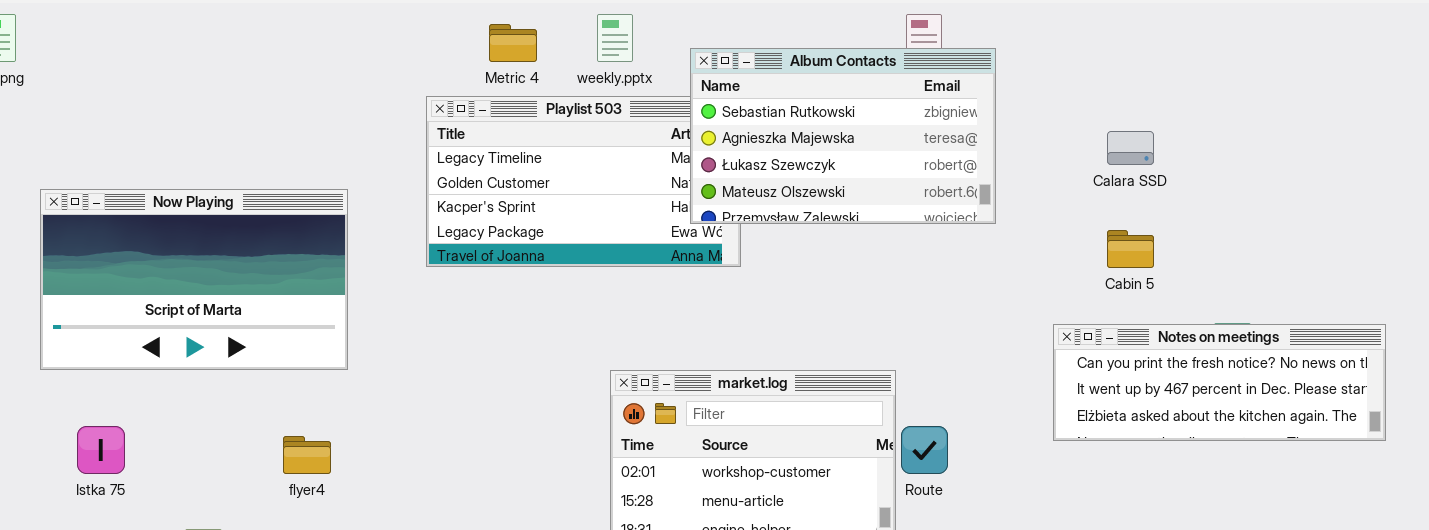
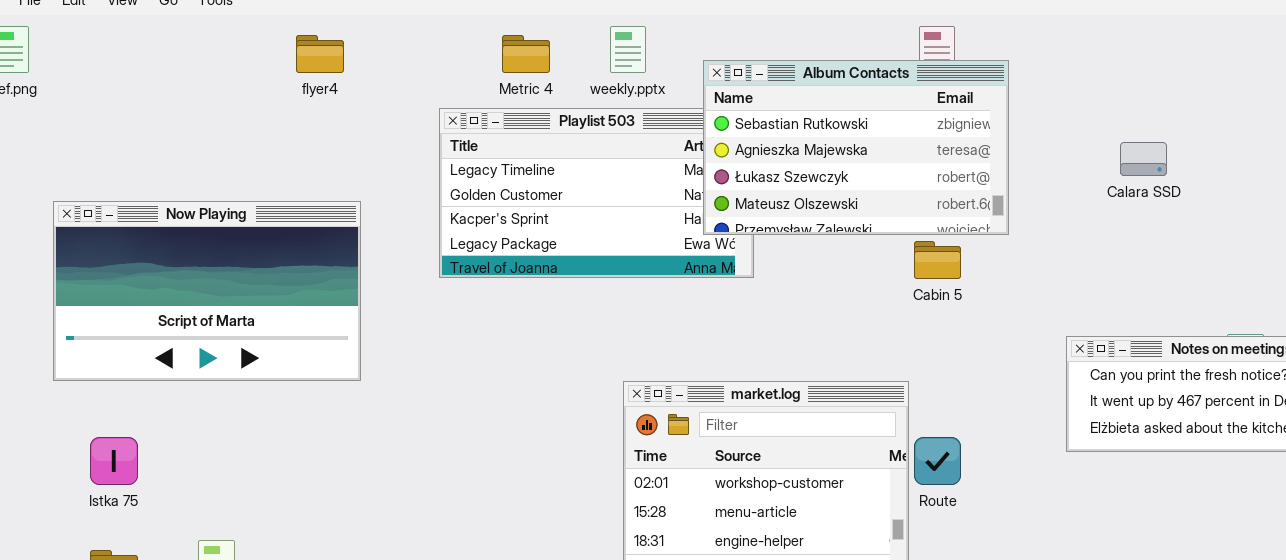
Cabin 5: [1107,230,1154,268] -> [914,241,961,279], moved
flyer4: [283,436,331,474] -> [296,35,344,73], moved

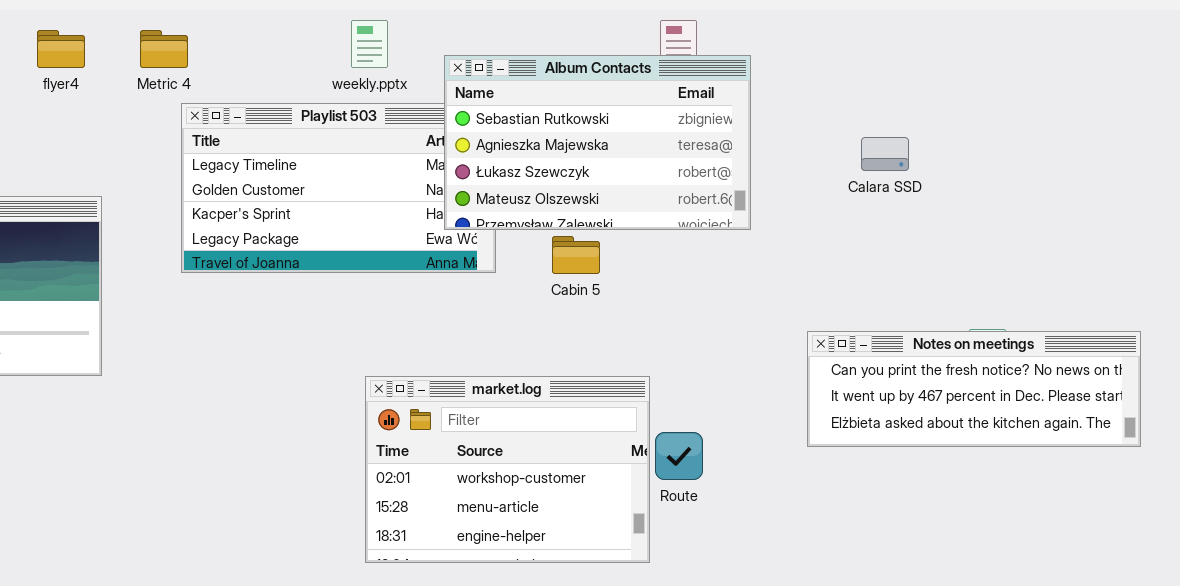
Metric 4: [502,35,550,73] -> [140,30,188,68], moved
Cabin 5: [914,241,961,279] -> [552,236,600,274], moved

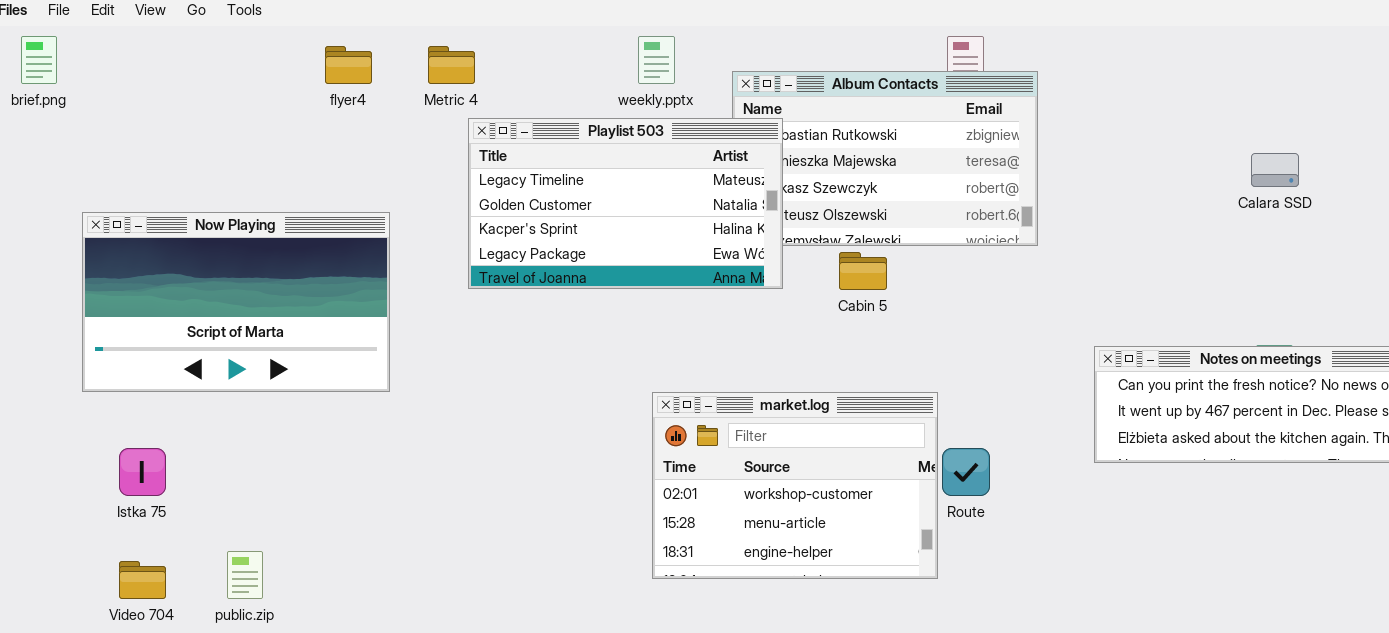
Playlist 503: [181,103,496,273] -> [468,118,783,289], raised
Calara SSD: [861,137,909,171] -> [1251,153,1299,187], moved

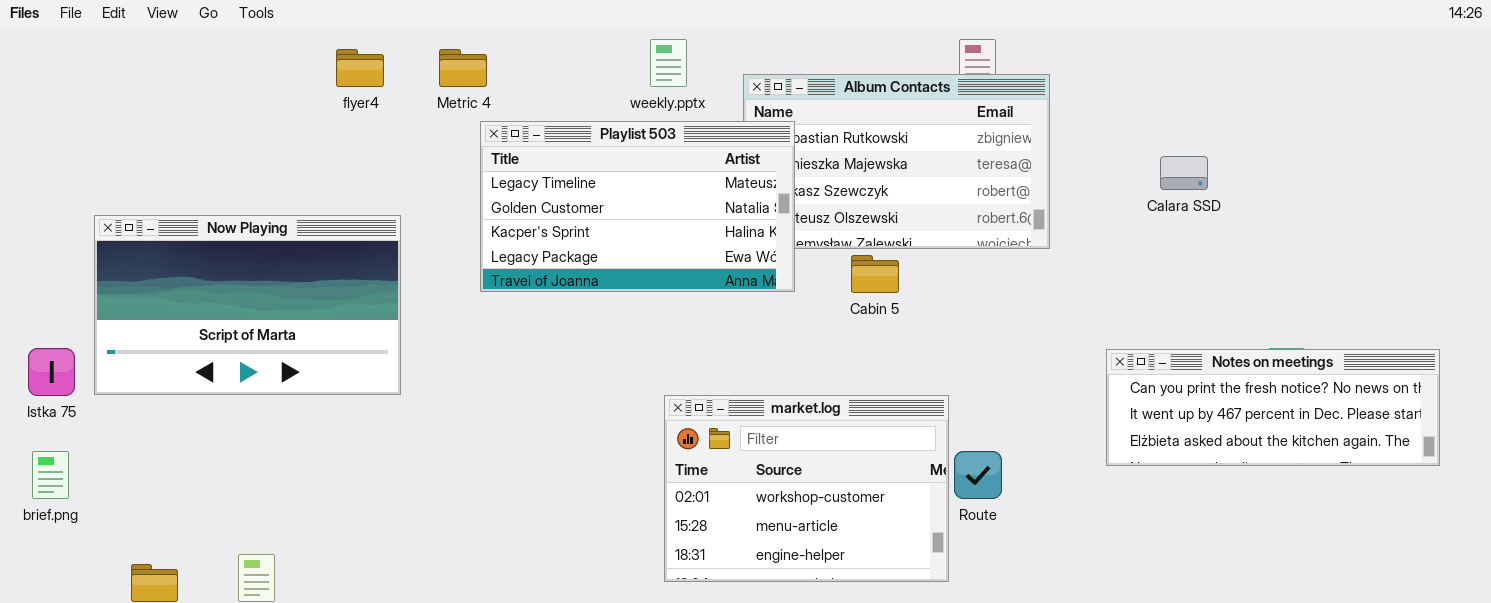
brief.png: [21,36,57,84] -> [32,451,69,499], moved
Calara SSD: [1251,153,1299,187] -> [1160,156,1208,190], moved
Istka 75: [119,448,166,496] -> [28,348,75,396], moved

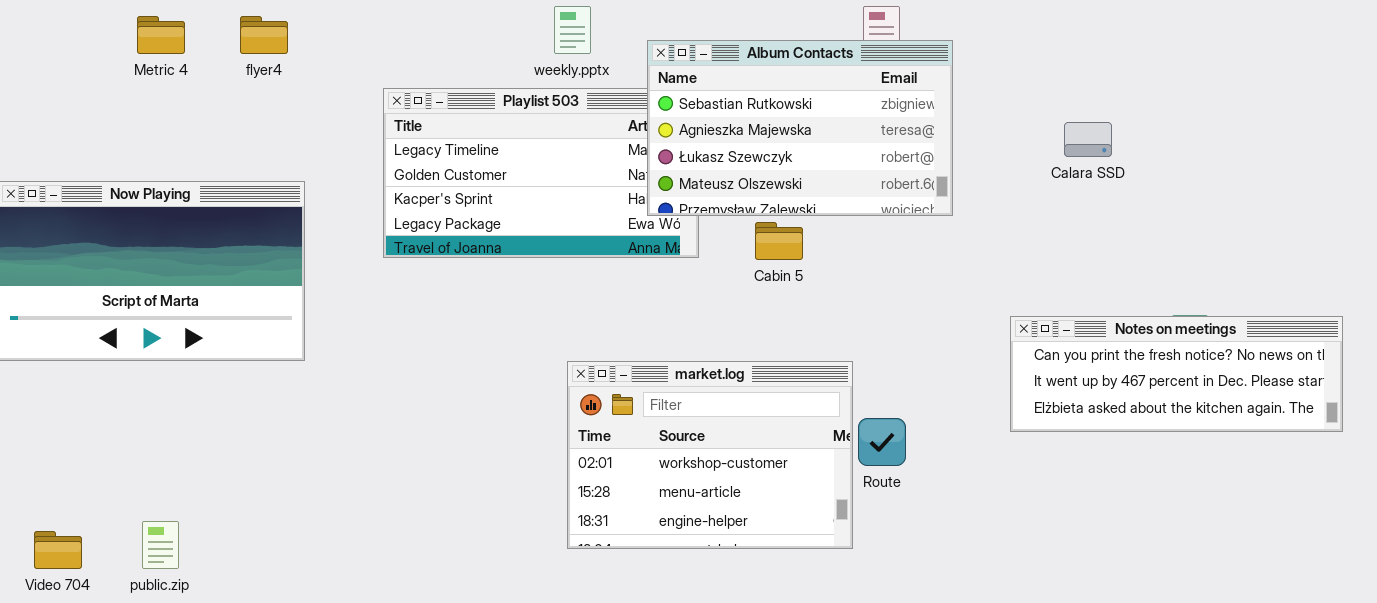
Metric 4: [439,49,487,87] -> [137,16,185,54], moved
Album Contacts: [743,74,1050,249] -> [647,40,953,216], raised

